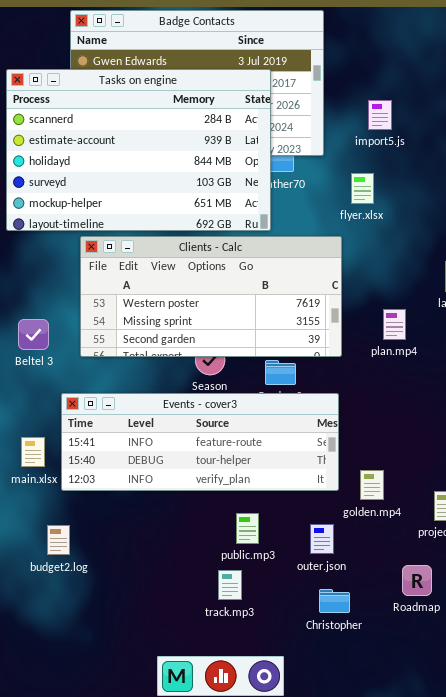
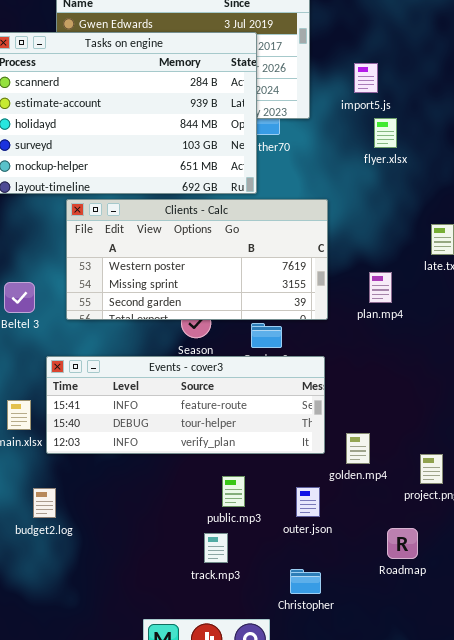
flyer.xlsx: [351,173,374,204] -> [374,118,397,148], moved
Christopher: [319,589,350,613] -> [290,569,321,594], moved

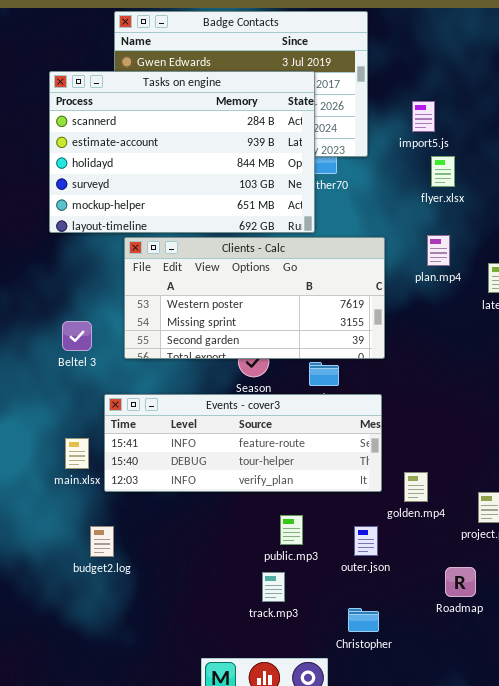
plan.mp4: [369,272,392,303] -> [427,235,450,266], moved

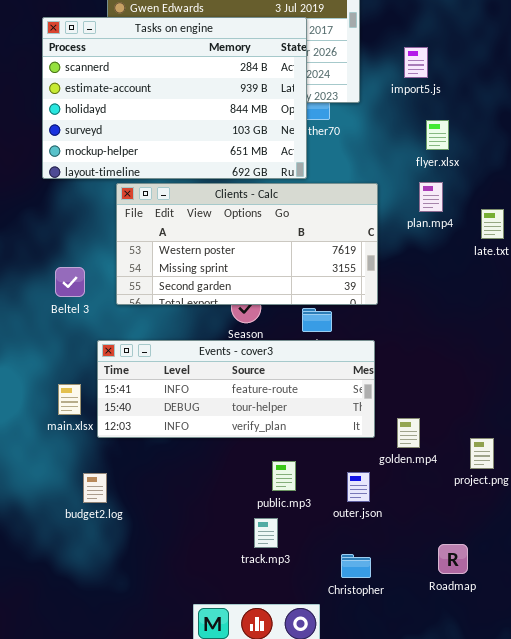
flyer.xlsx: [431,156,455,187] -> [426,120,449,150], moved
Roadmap: [445,567,476,597] -> [438,544,468,574], moved

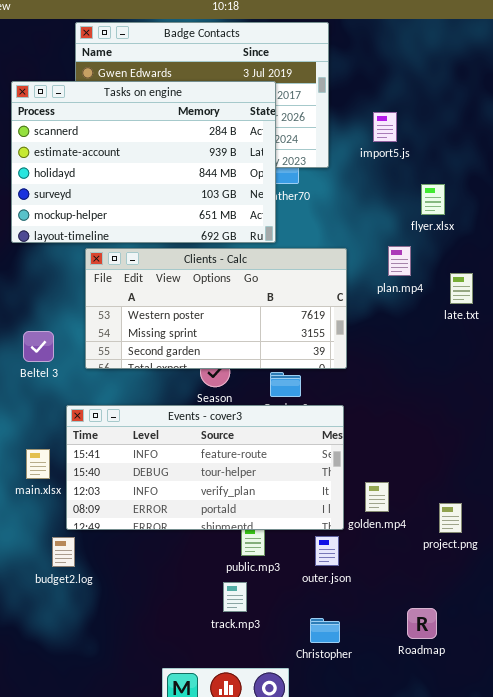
flyer.xlsx: [426,120,449,150] -> [421,184,445,215], moved
Events - cover3: [97,340,375,438] -> [66,405,344,530], resized

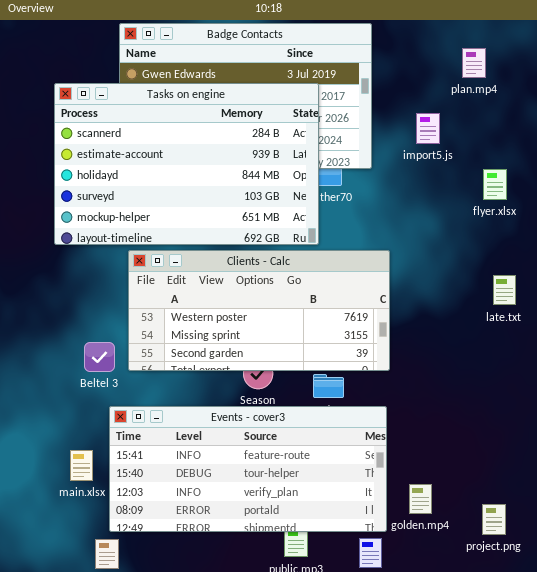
flyer.xlsx: [421,184,445,215] -> [483,169,507,200], moved
plan.mp4: [388,246,411,276] -> [462,48,486,78], moved
Beltel 3: [23,331,54,362] -> [84,342,115,372], moved

